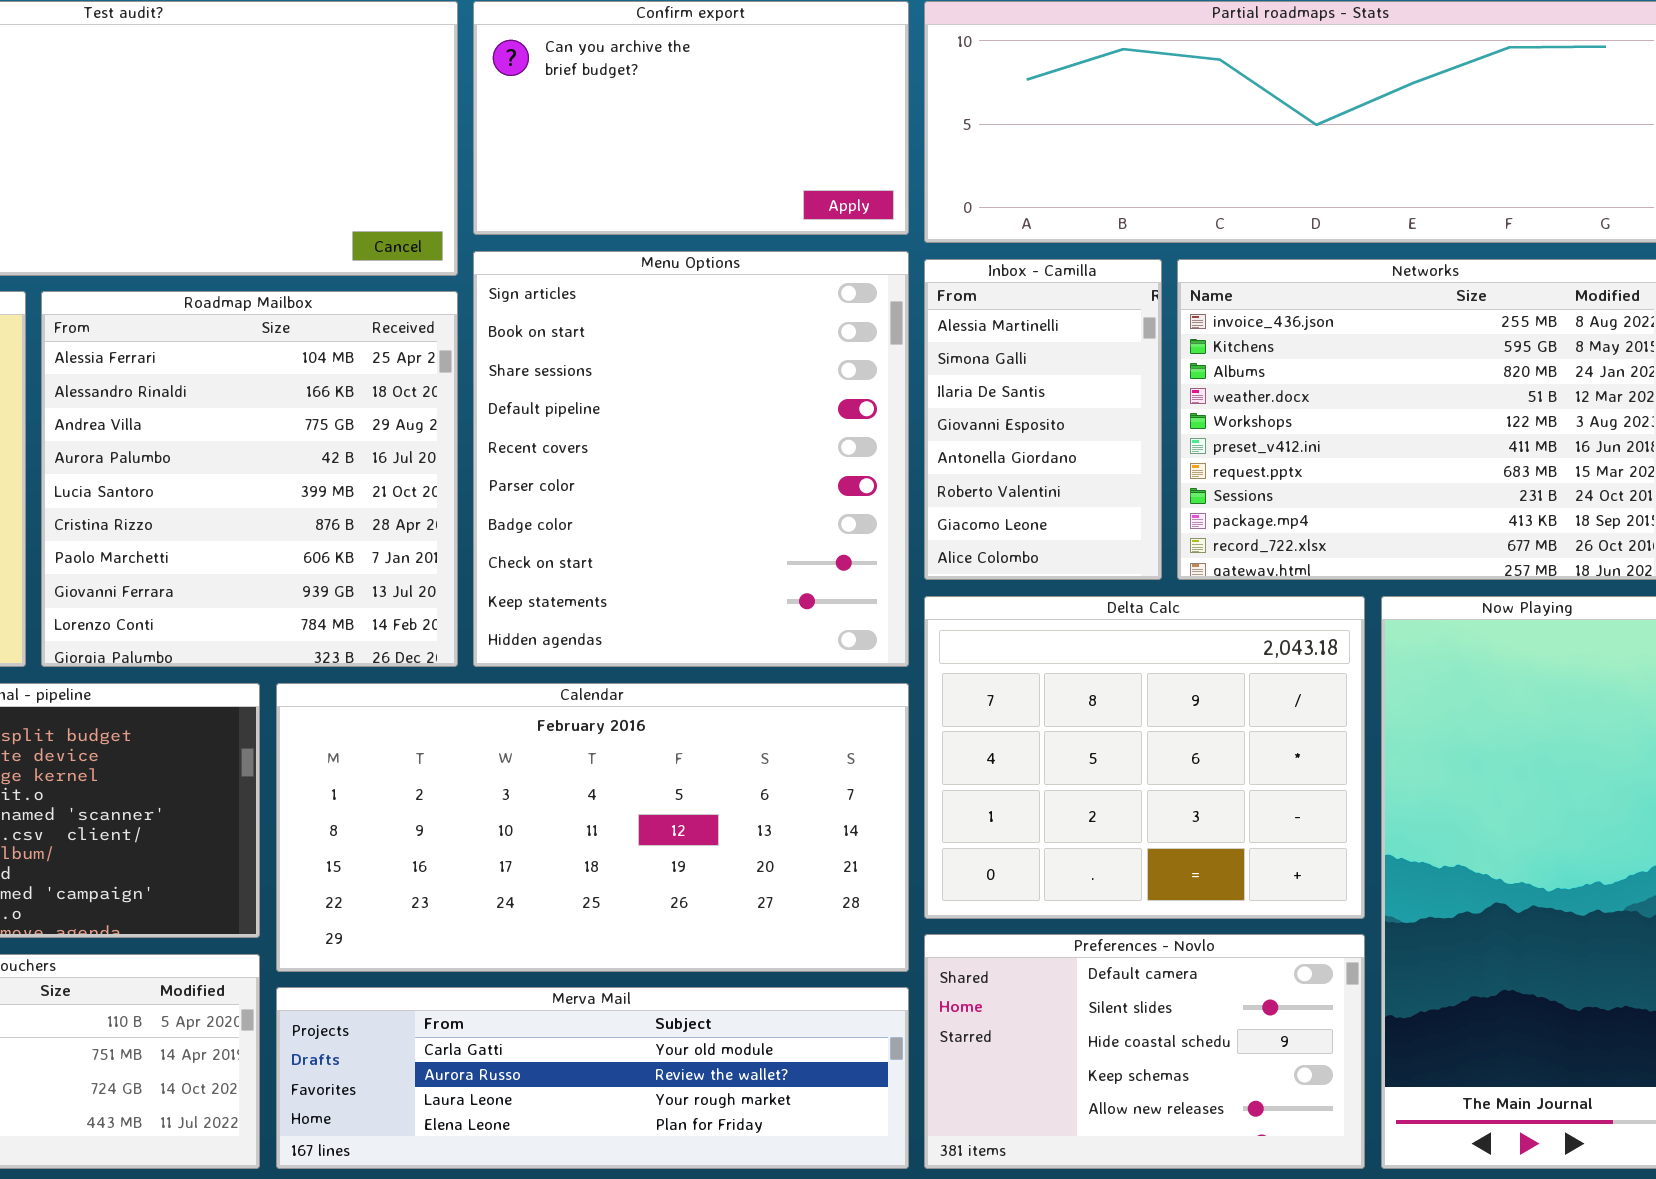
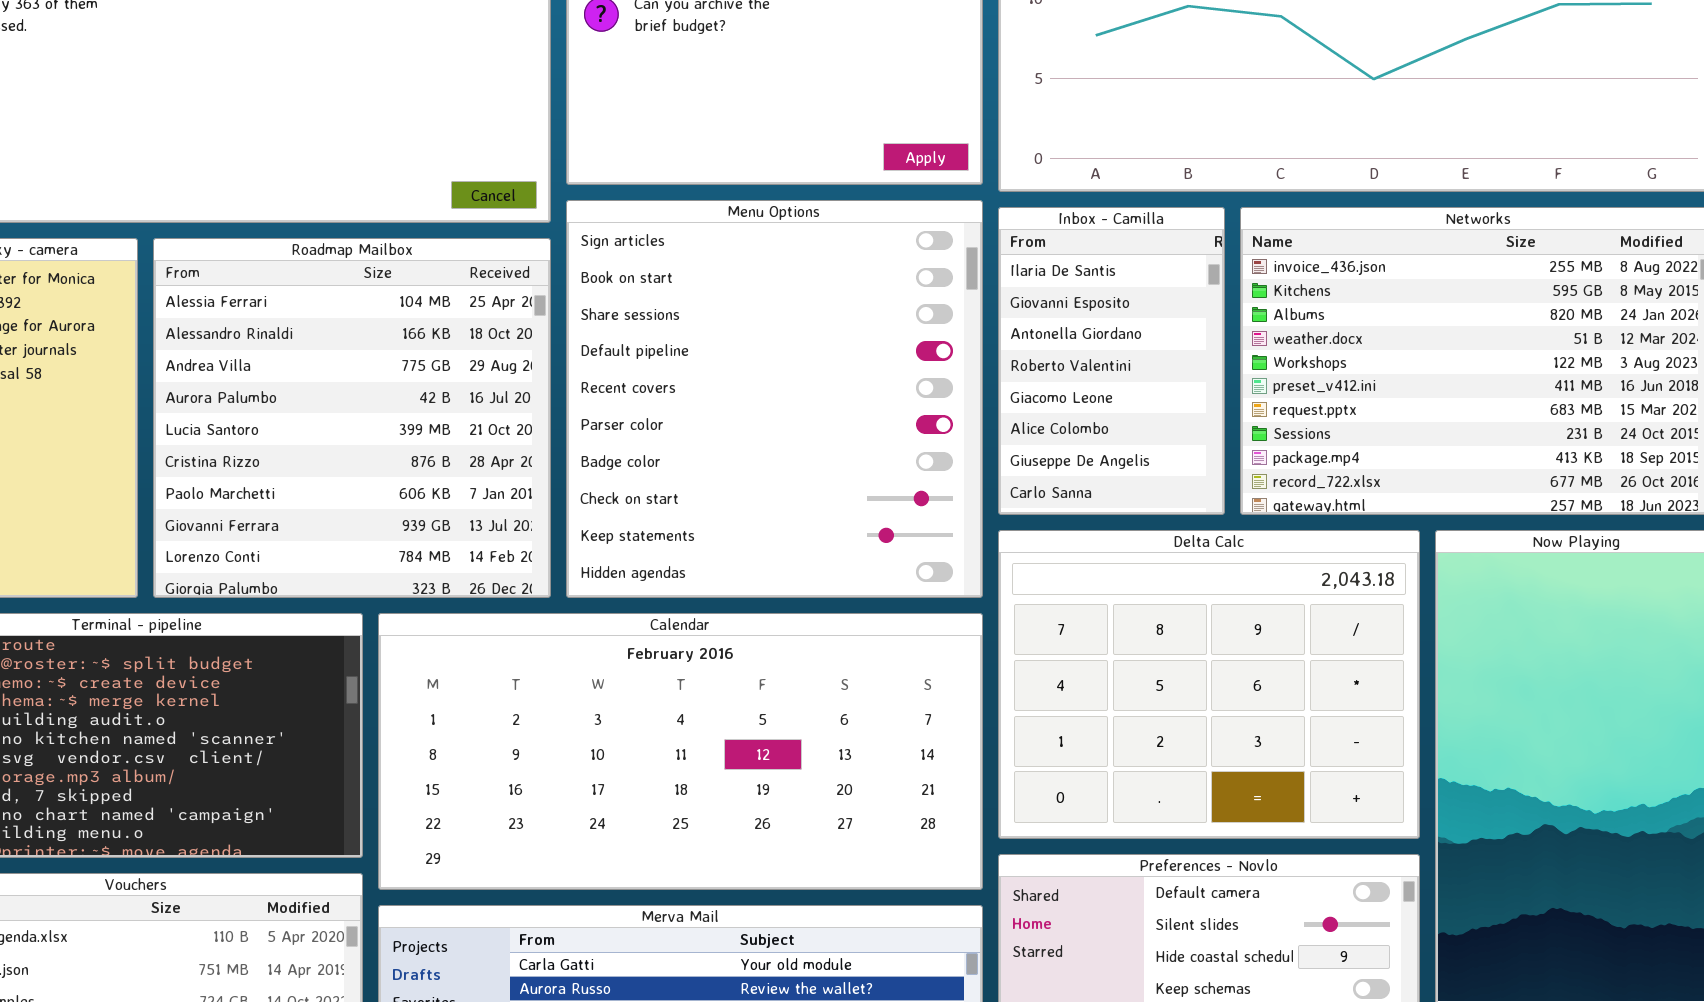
Inbox - Camilla: [924,259,1162,580] -> [998,207,1225,515], scrolled down 2 rows

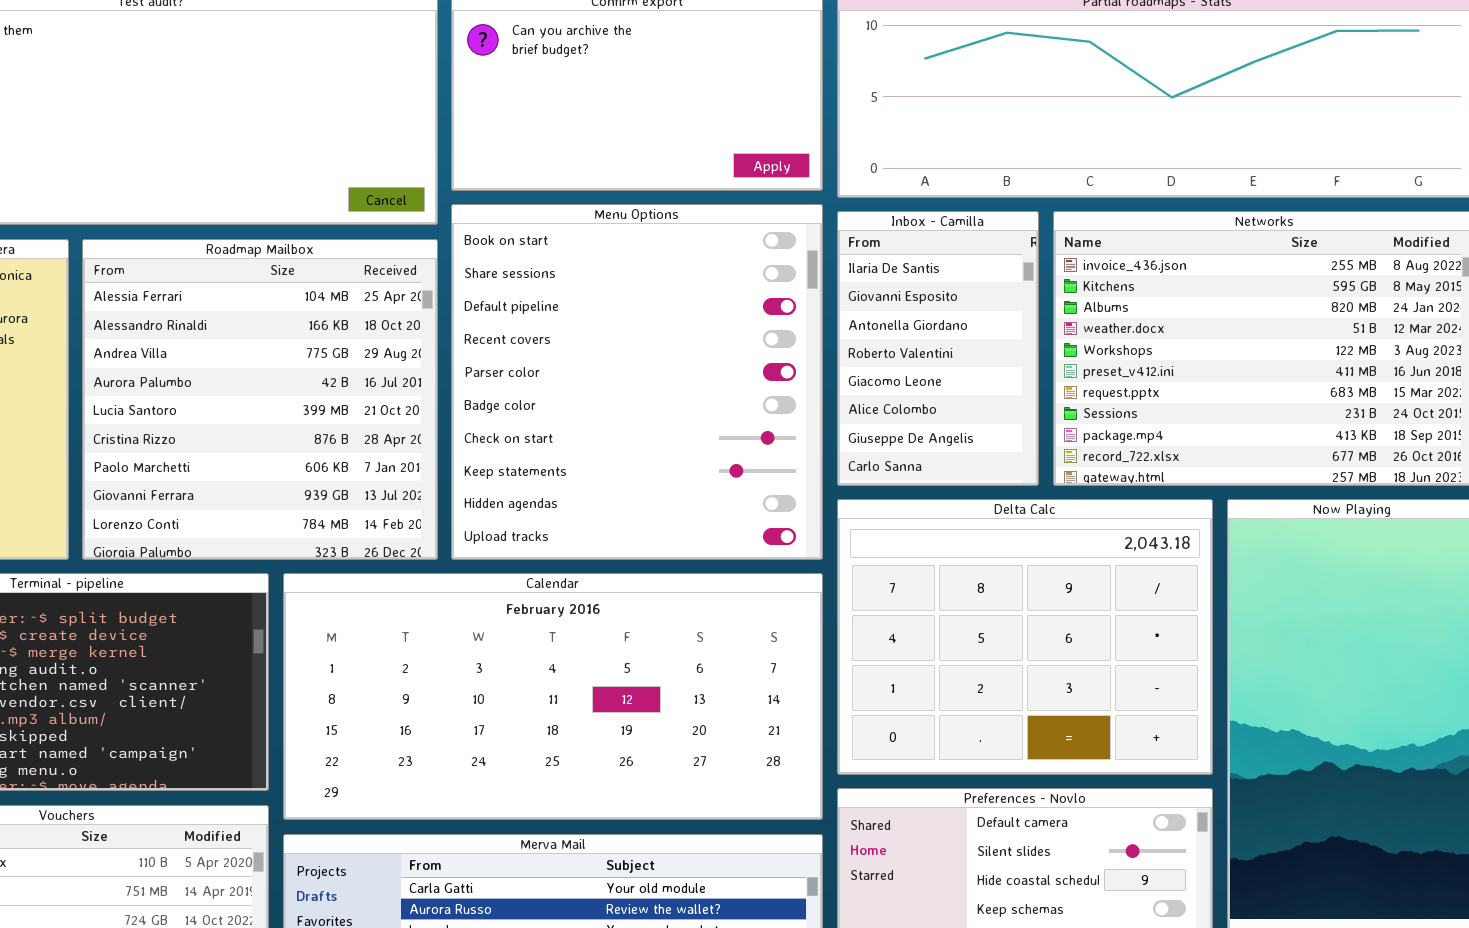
Menu Options: [566,200,983,598] -> [451,204,823,560], scrolled down 1 row

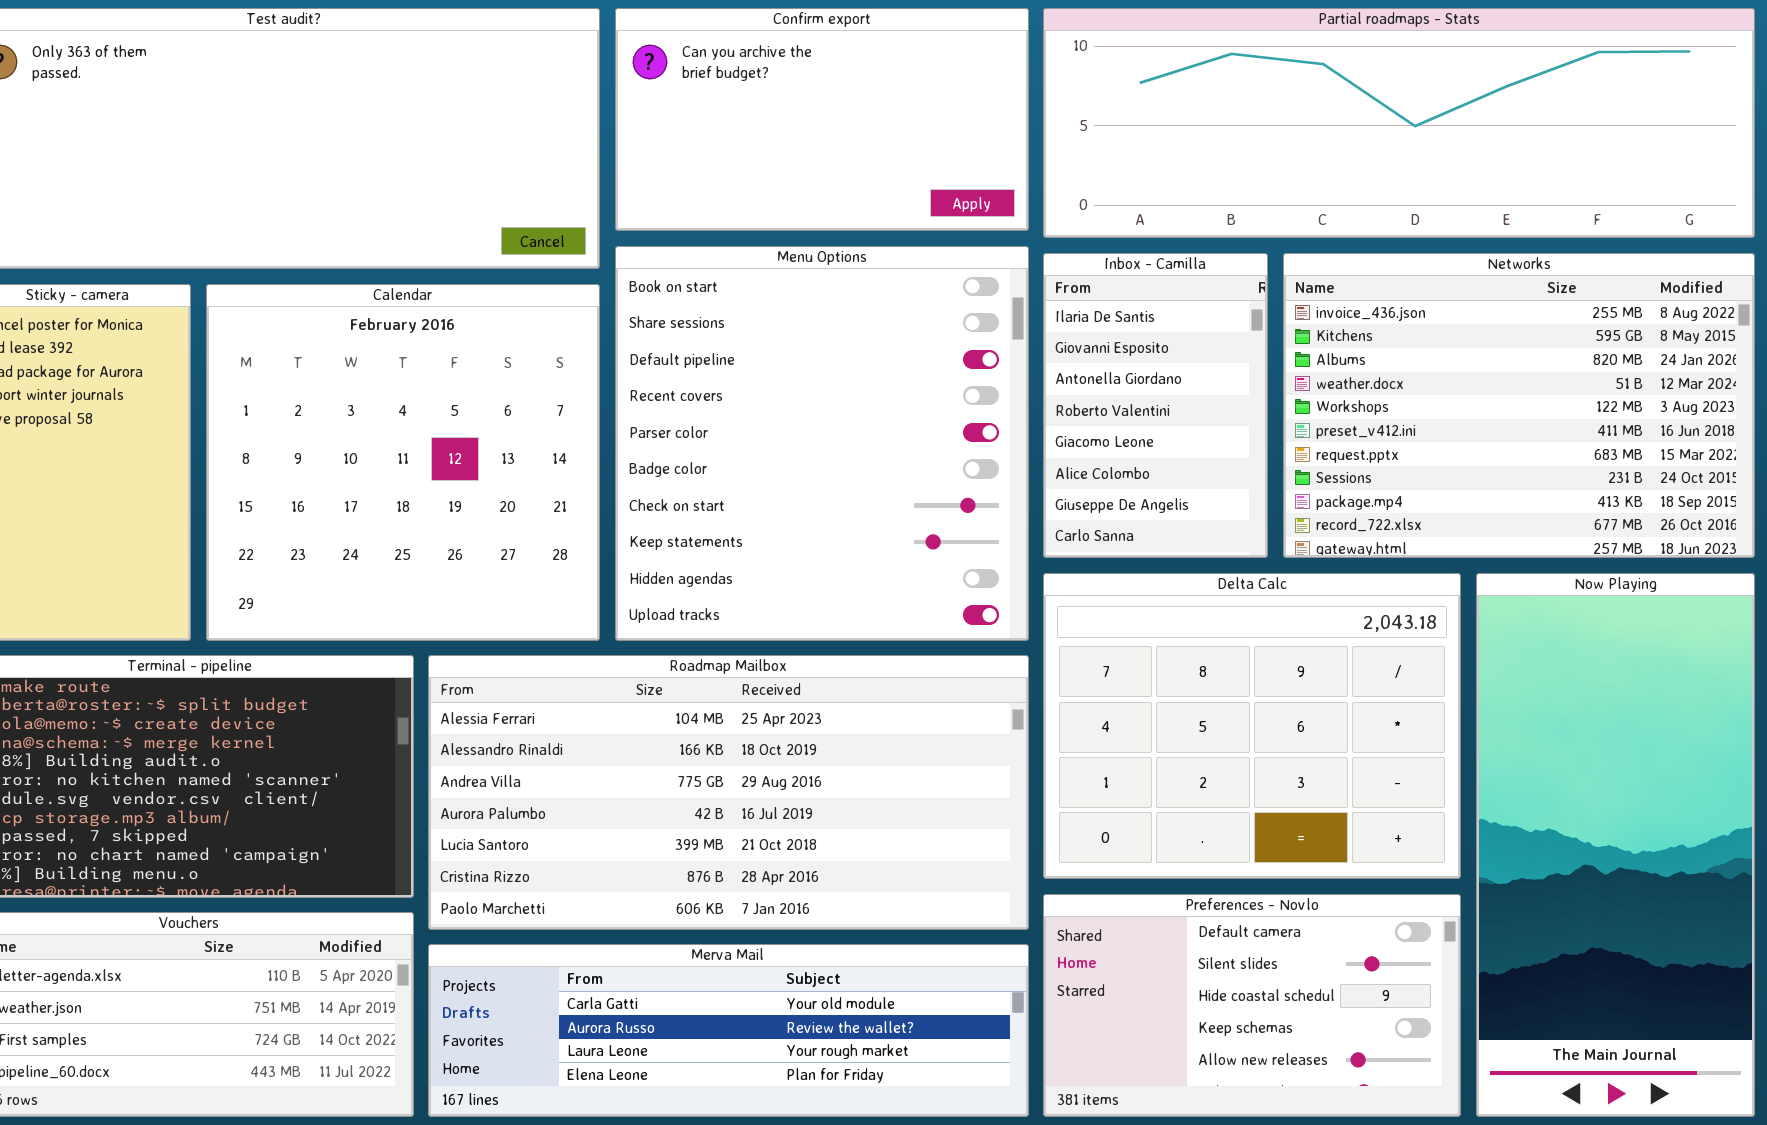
Roadmap Mailbox: [82,239,438,560] -> [428,655,1029,930], moved, resized
Calendar: [283,573,823,820] -> [206,284,600,641], moved, resized

